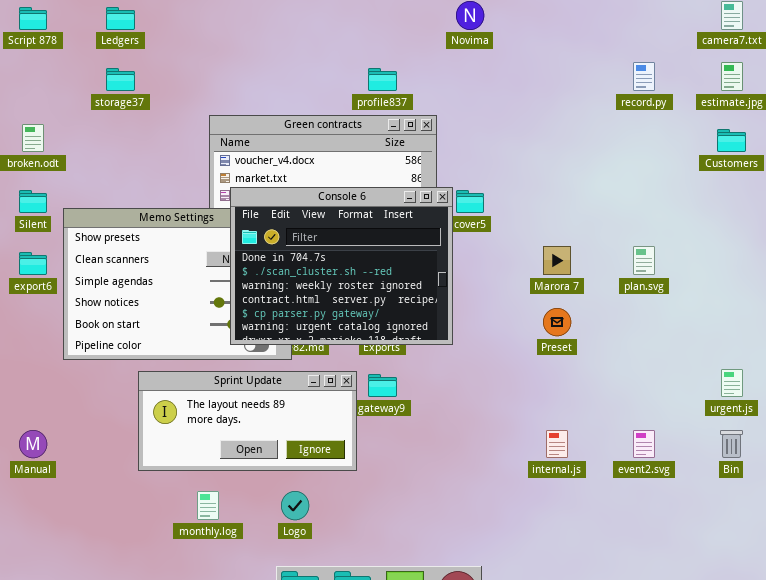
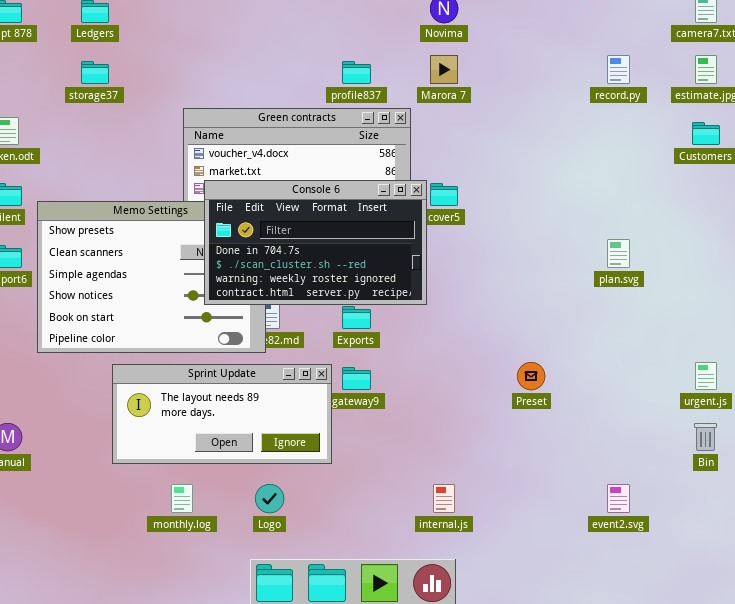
Console 6: [230,187,453,345] -> [204,180,427,305], resized
Marora 7: [543,246,571,275] -> [430,55,458,84], moved
Preset: [543,308,571,336] -> [517,362,545,390], moved
internal.js: [546,430,568,458] -> [433,484,455,513], moved
event2.svg: [633,430,655,458] -> [607,484,630,513], moved

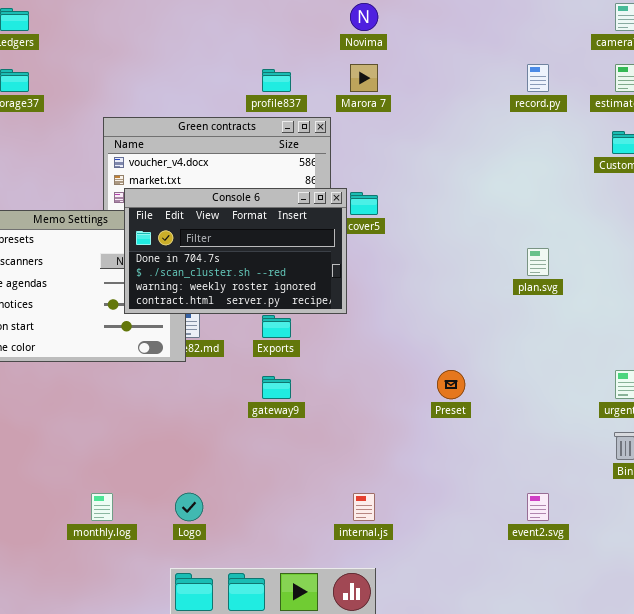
Sprint Update: [112,364,332,464] -> none, closed

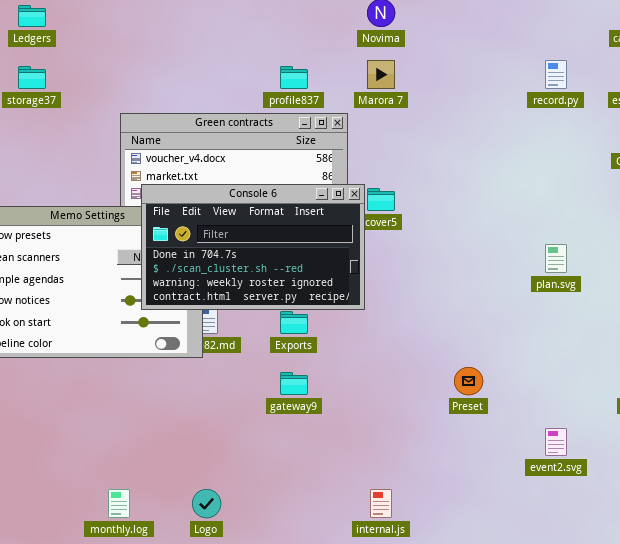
event2.svg: [527,493,549,521] -> [545,428,567,456], moved

